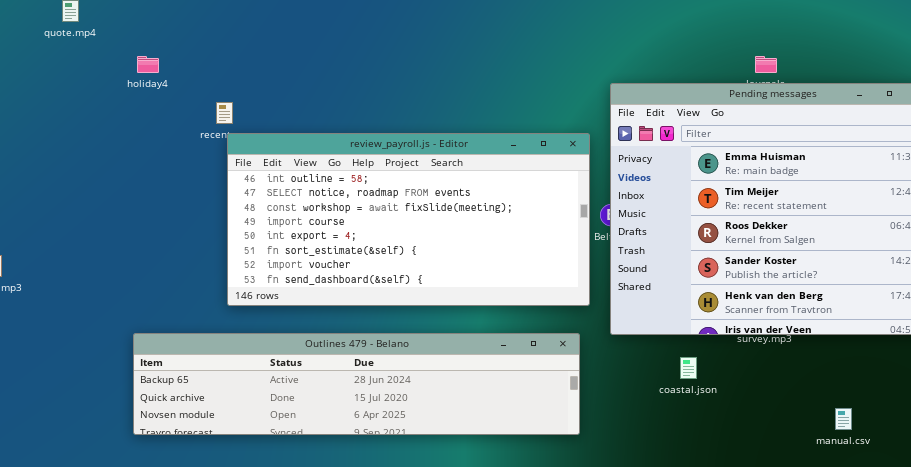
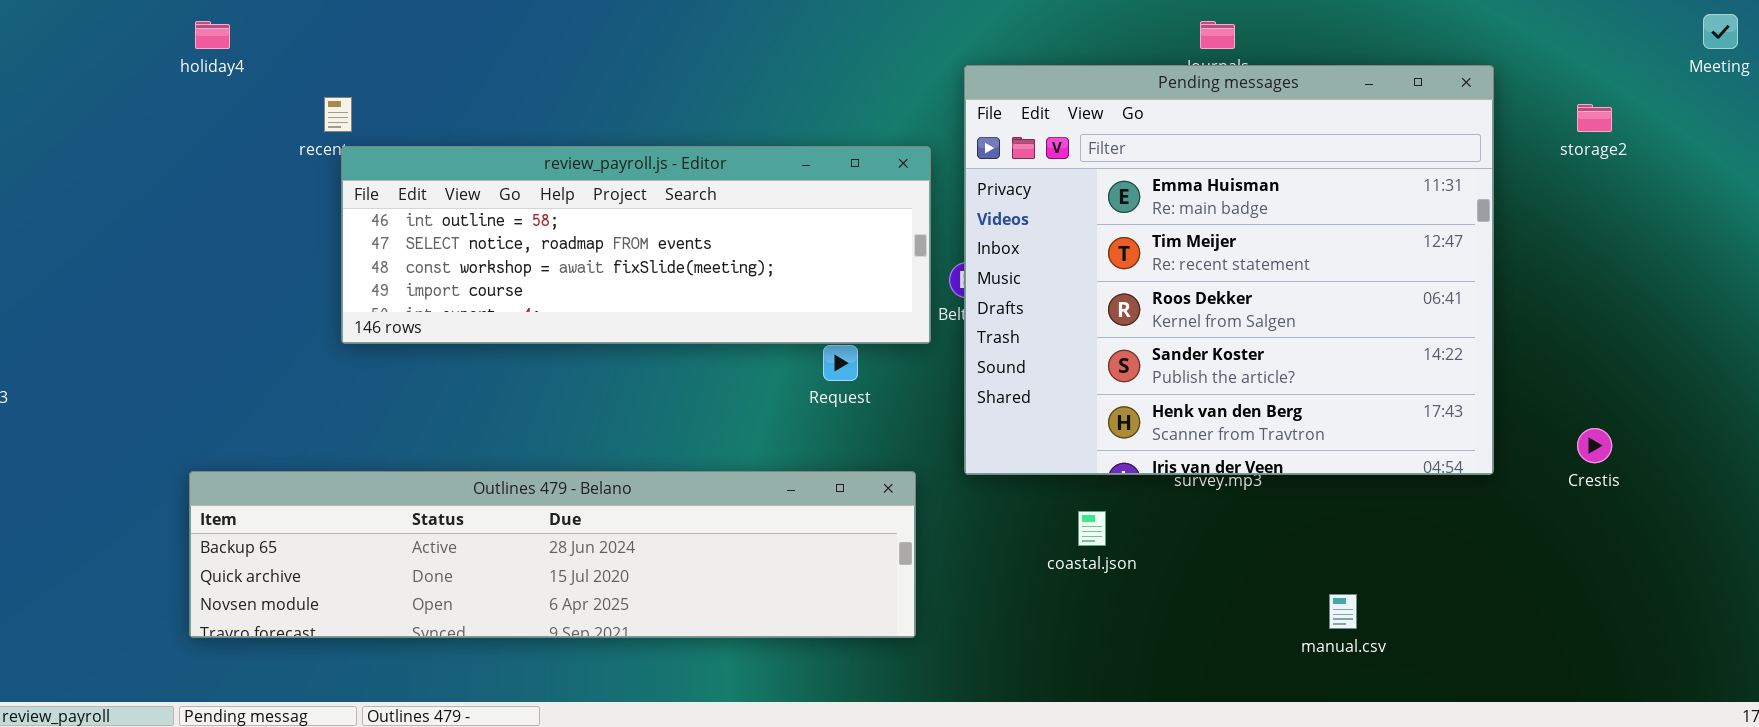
review_payroll.js - Editor: [227,133,590,306] -> [341,146,931,344], resized

